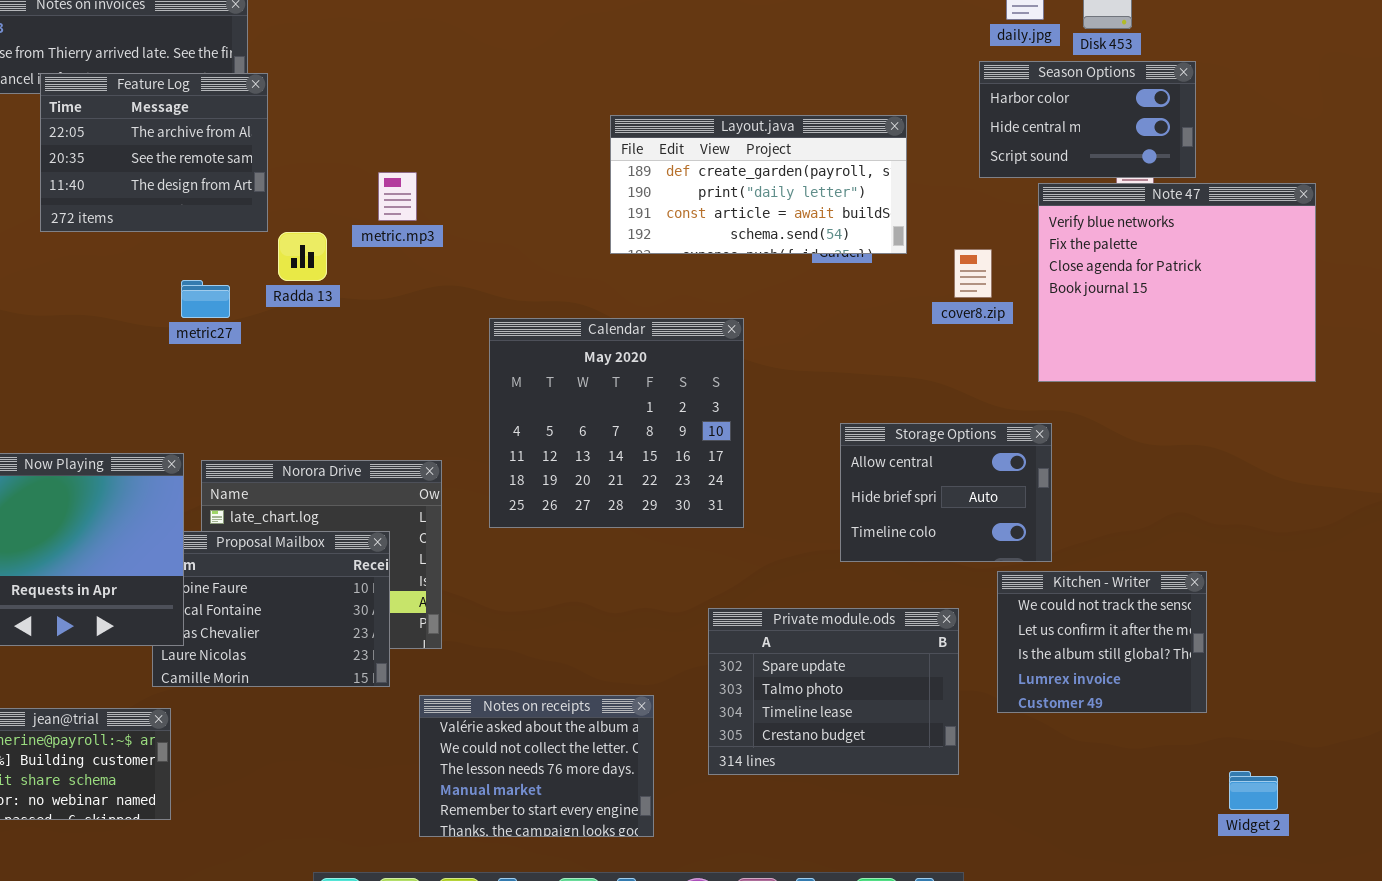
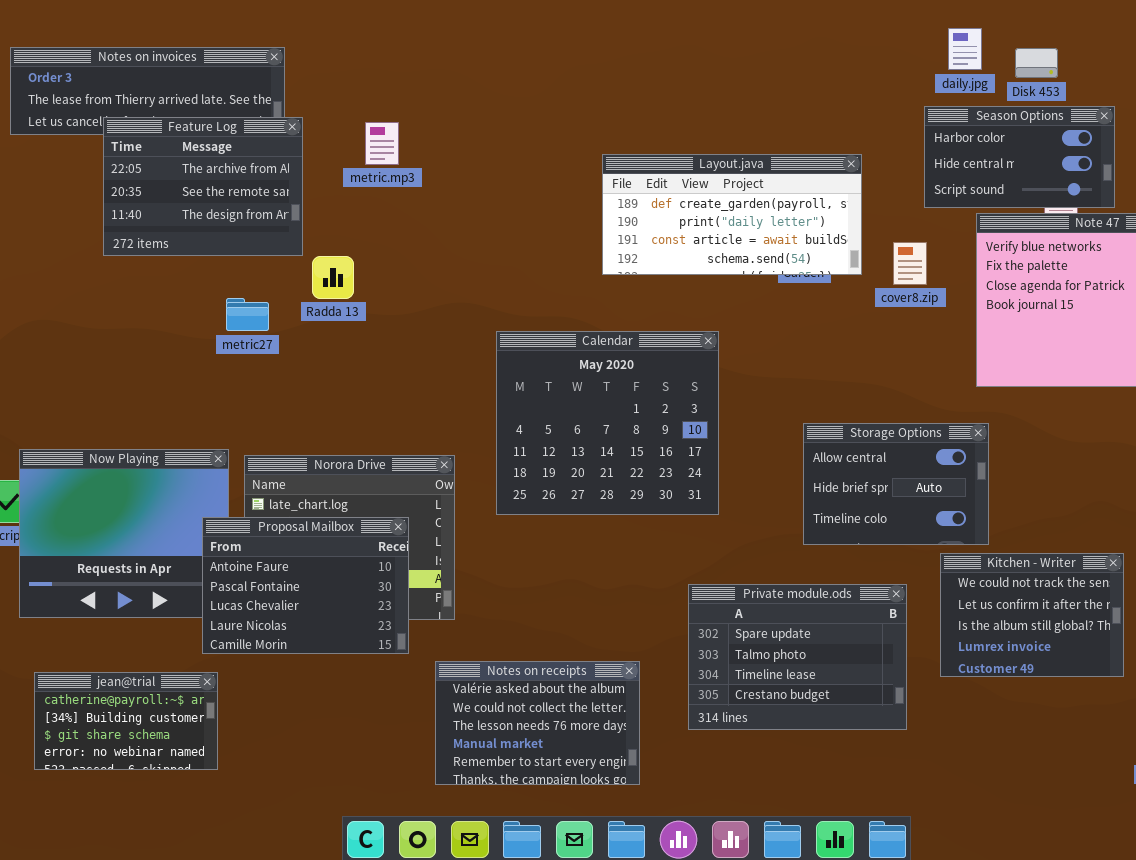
metric.mp3: [378,172,417,221] -> [365,122,399,165], moved
cover8.zip: [954,249,992,298] -> [893,242,927,285], moved
Proposal Mailbox: [152,531,390,687] -> [202,517,409,654], raised

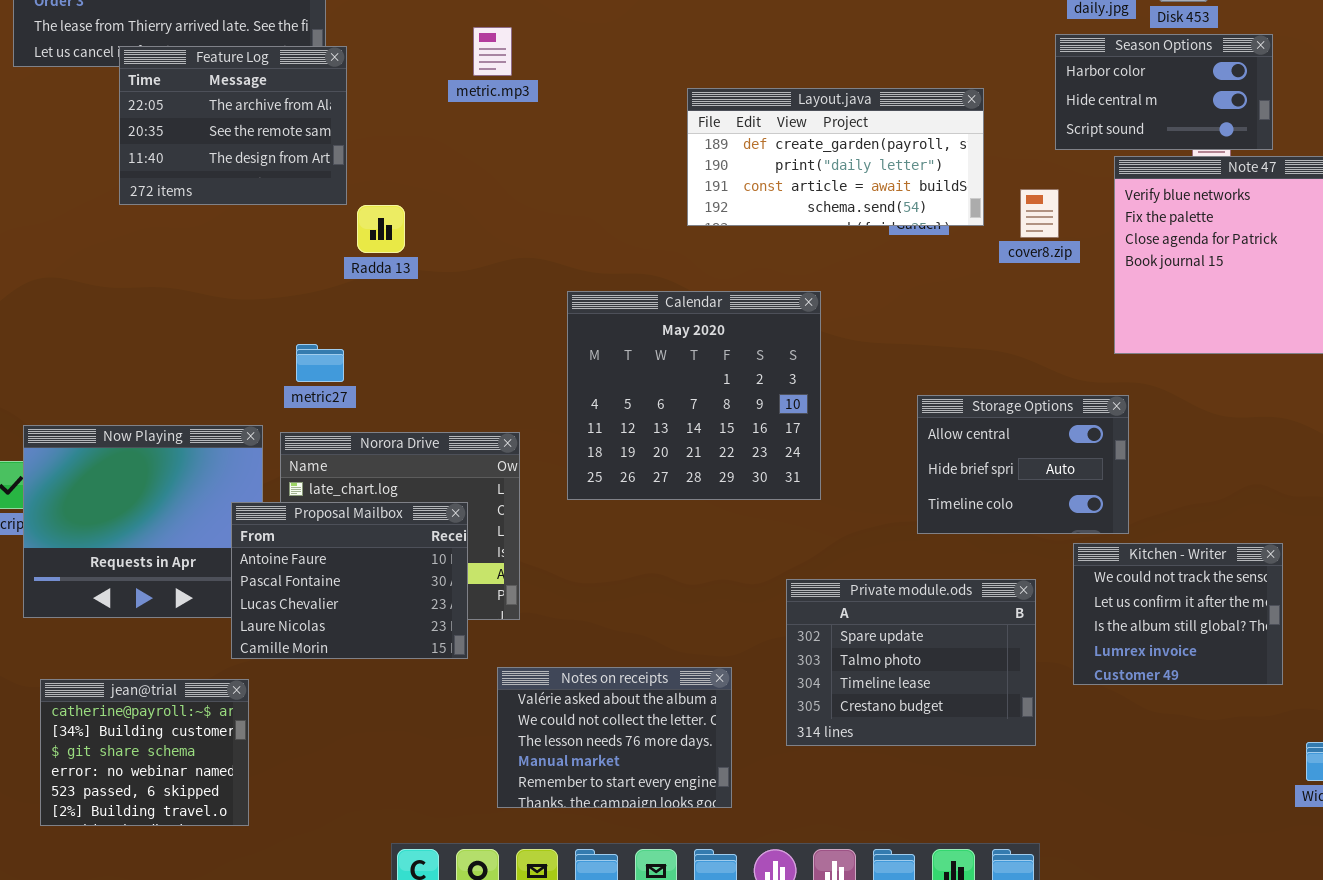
metric.mp3: [365,122,399,165] -> [473,27,512,76], moved
metric27: [226,298,269,331] -> [296,344,344,382], moved
jean@trial: [34,672,218,770] -> [40,679,249,826], resized

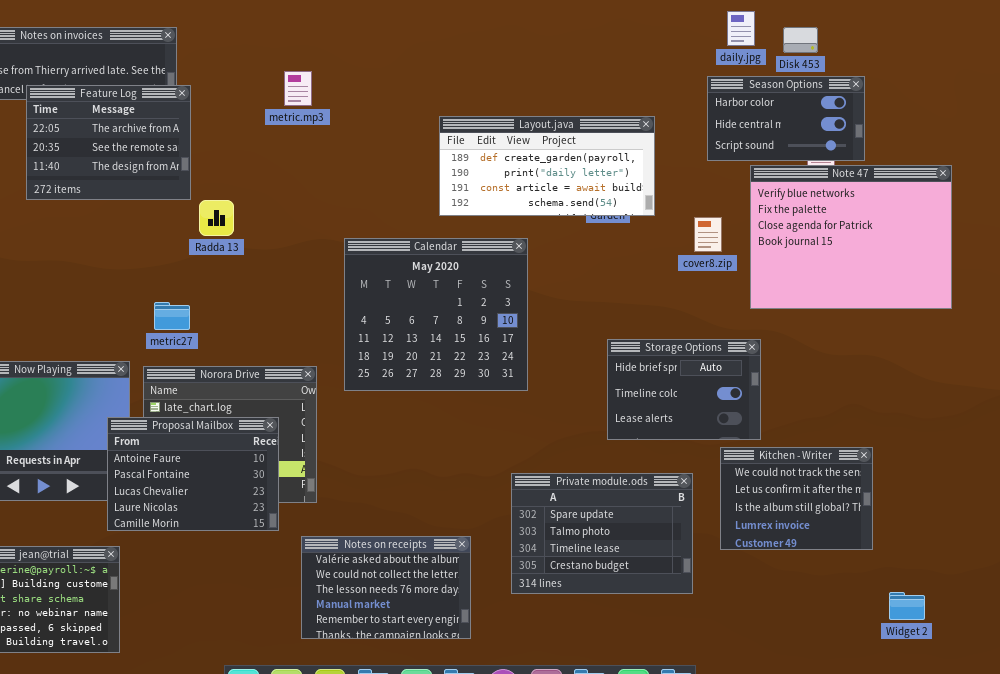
cover8.zip: [1020,189,1059,238] -> [694,217,722,252], moved
Calendar: [567,291,821,500] -> [344,238,528,391], moved
Storage Options: [917,395,1129,534] -> [607,339,761,440], scrolled down 1 row

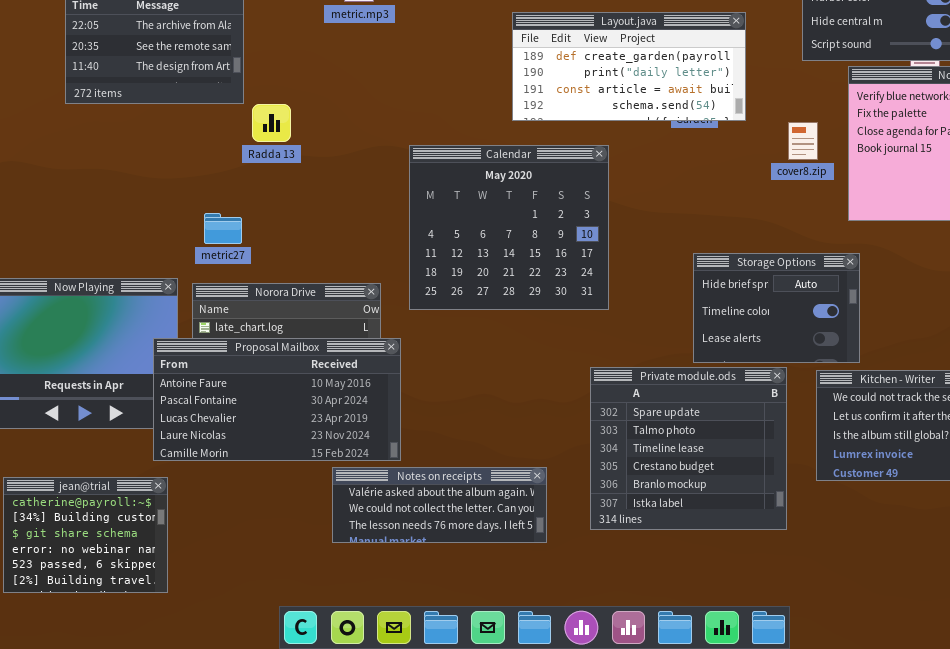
Proposal Mailbox: [107,417,279,531] -> [153,338,401,461], resized
Private module.ods: [511,473,693,594] -> [590,367,787,530], resized
Notes on receipts: [301,536,471,639] -> [332,467,547,543], resized

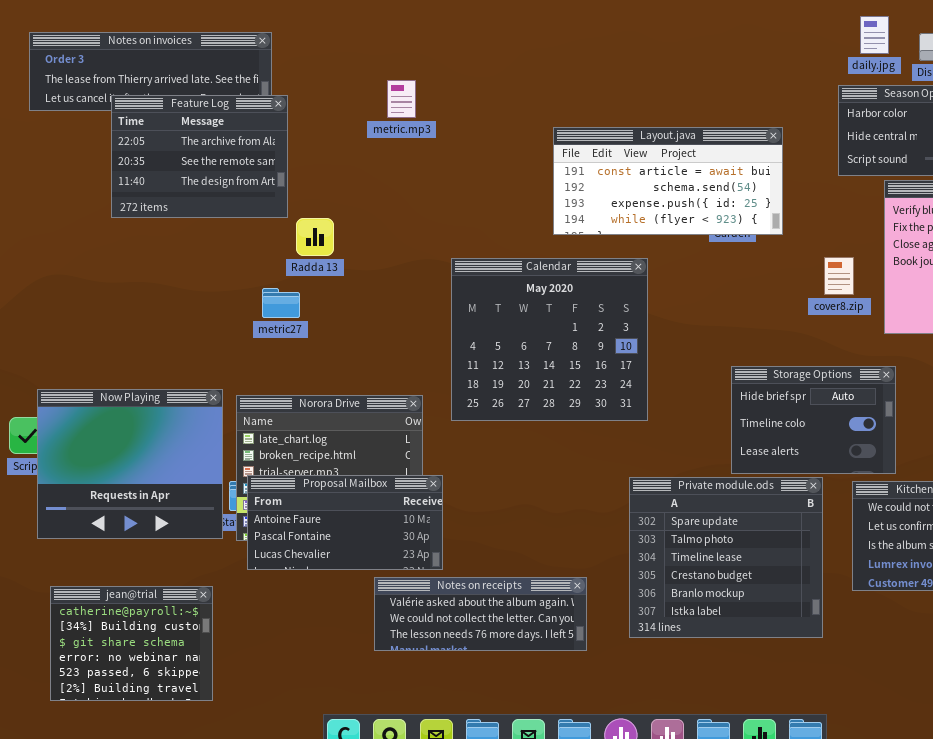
Layout.java: [512,12,746,121] -> [553,127,783,235], scrolled down 2 rows
cover8.zip: [788,122,818,160] -> [824,257,854,295], moved
metric27: [204,213,242,244] -> [262,288,300,318], moved
Proposal Mailbox: [153,338,401,461] -> [247,475,443,570], resized

